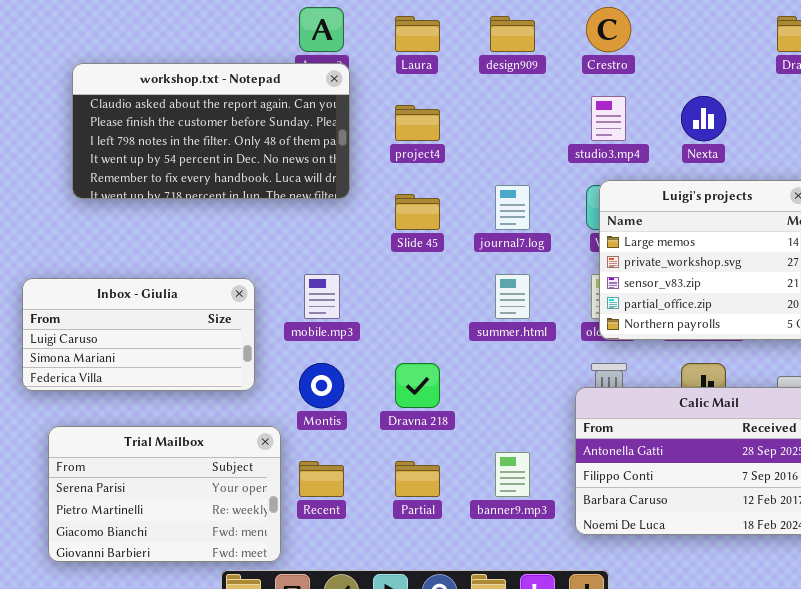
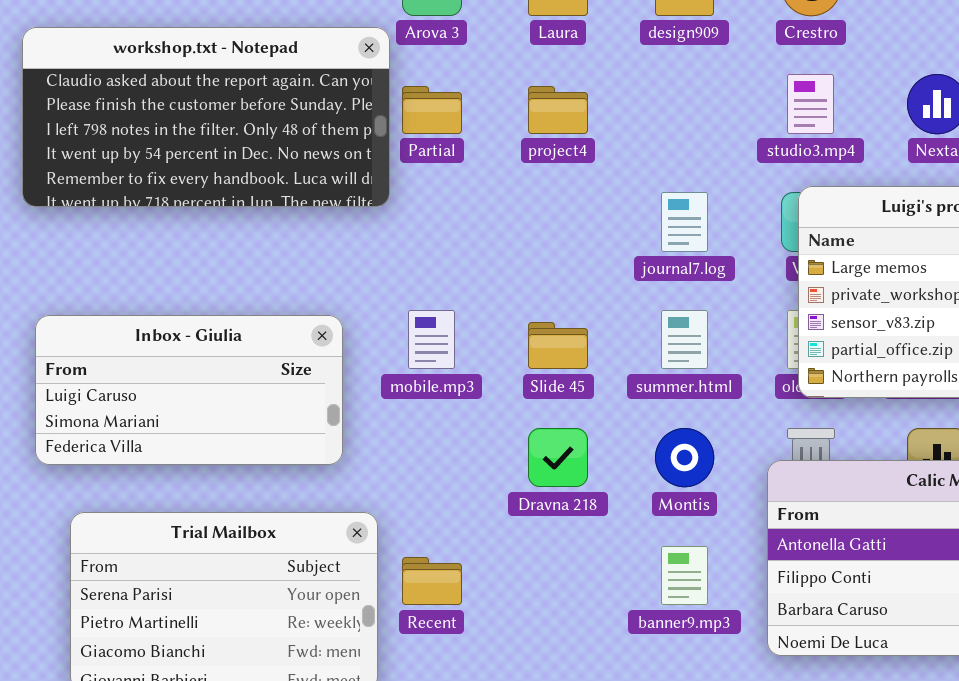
workshop.txt - Notepad: [72,63,350,199] -> [22,27,390,207], moved
Slide 45: [395,194,440,230] -> [528,322,588,369], moved
Montis: [299,363,344,408] -> [655,428,714,487], moved
Partial: [395,461,440,497] -> [402,86,462,134], moved

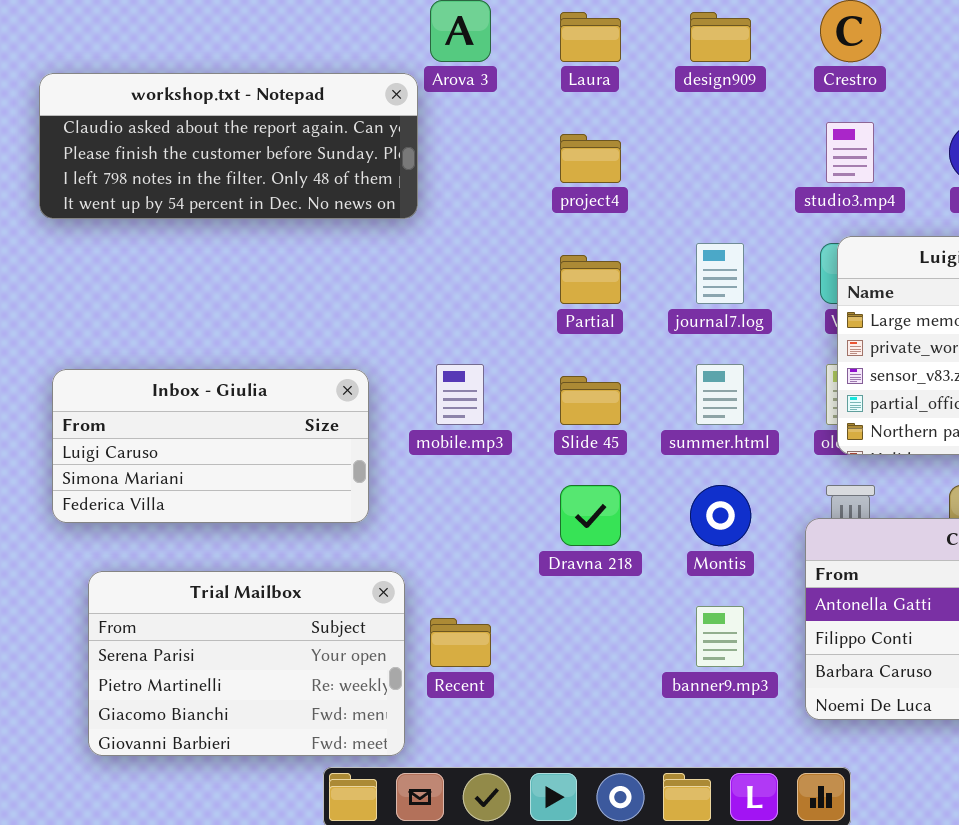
workshop.txt - Notepad: [22,27,390,207] -> [39,73,418,219], resized
Partial: [402,86,462,134] -> [560,255,621,304], moved

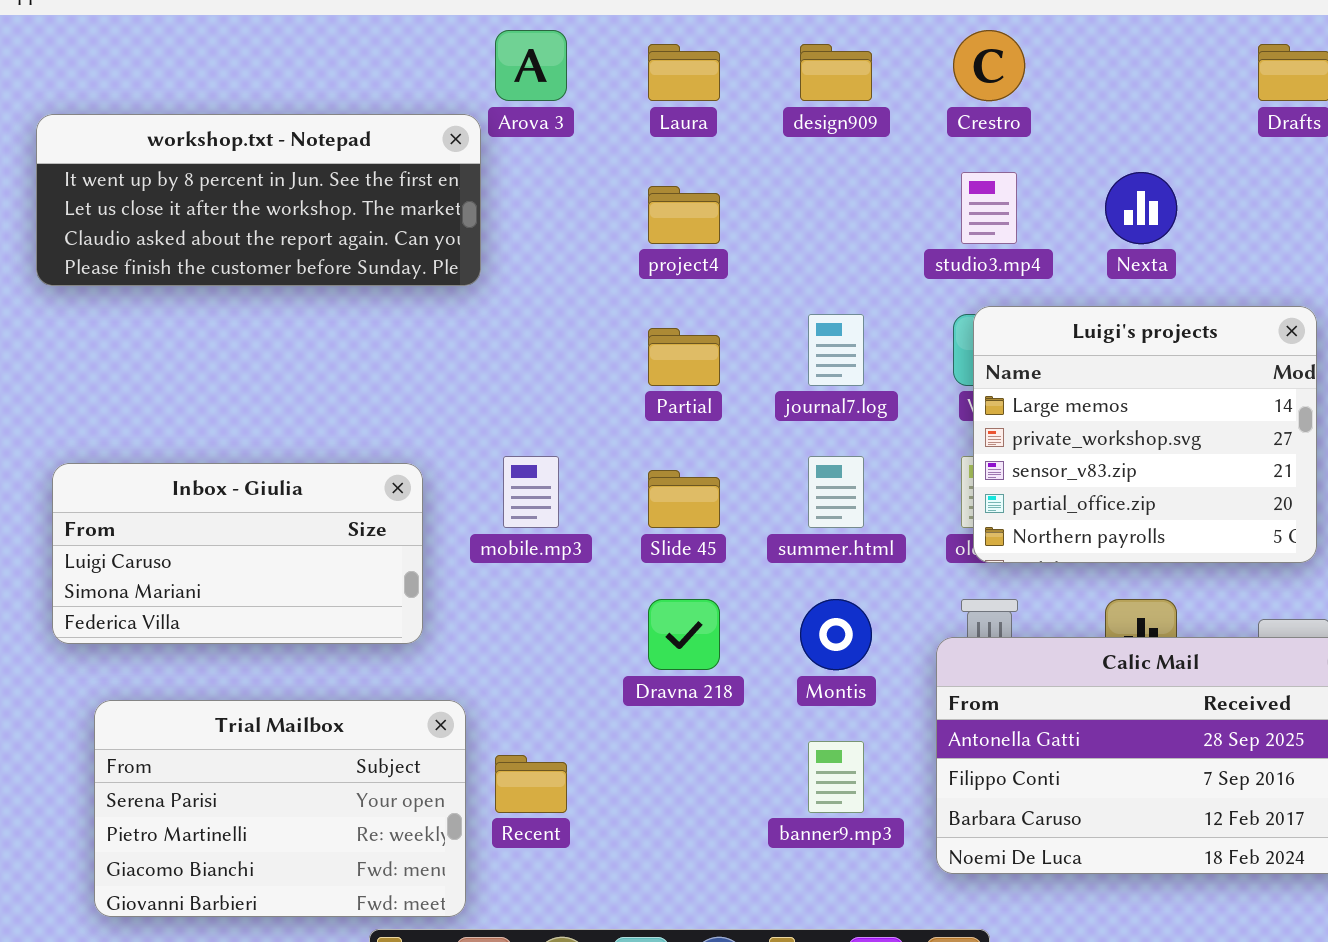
workshop.txt - Notepad: [39,73,418,219] -> [36,114,481,286], scrolled up 2 rows

